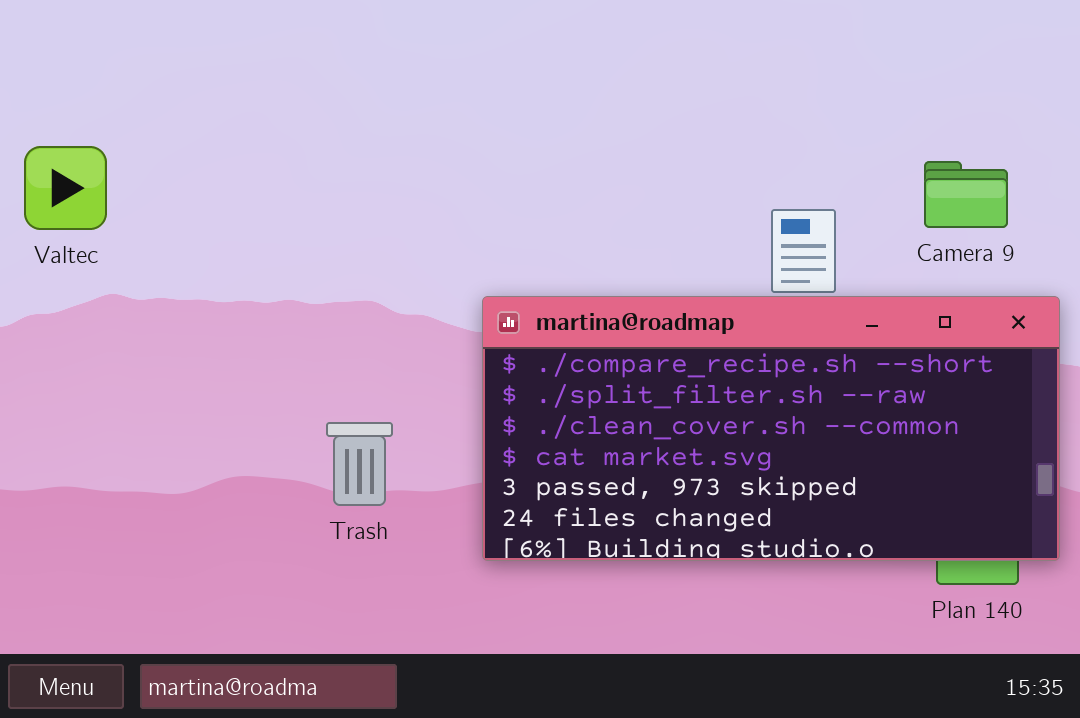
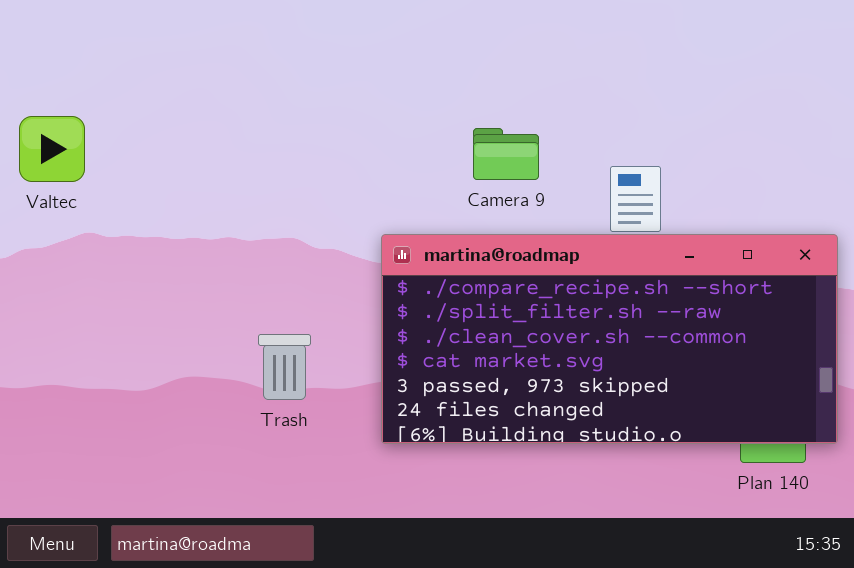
Camera 9: [924,161,1008,228] -> [473,128,539,180], moved

